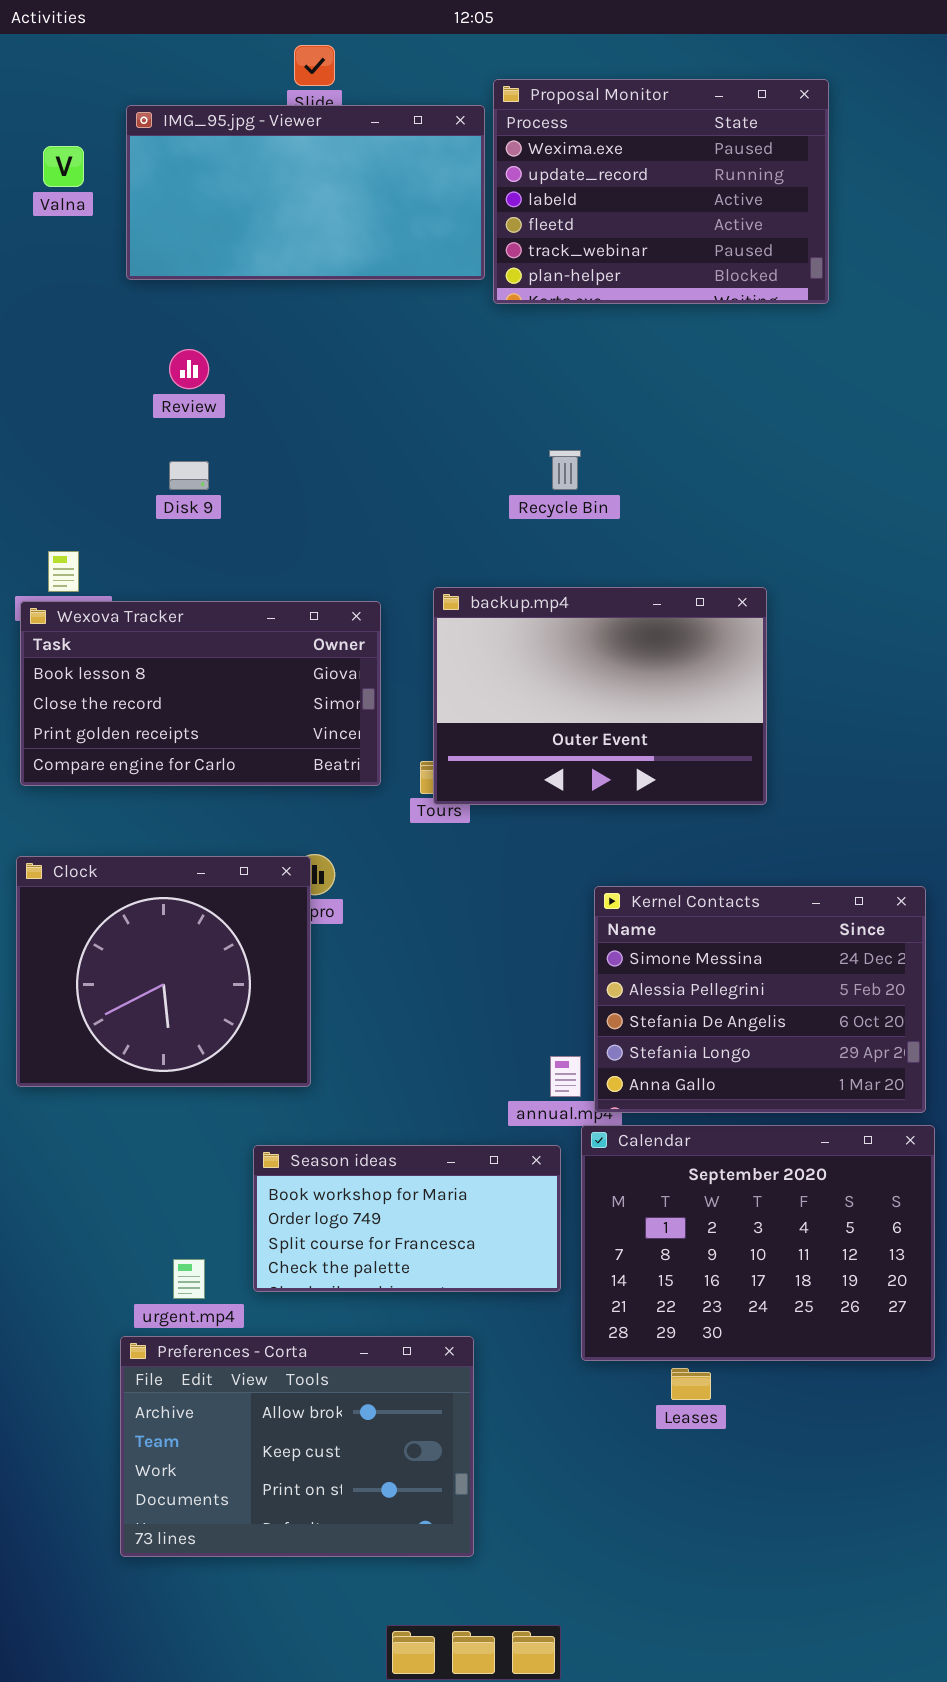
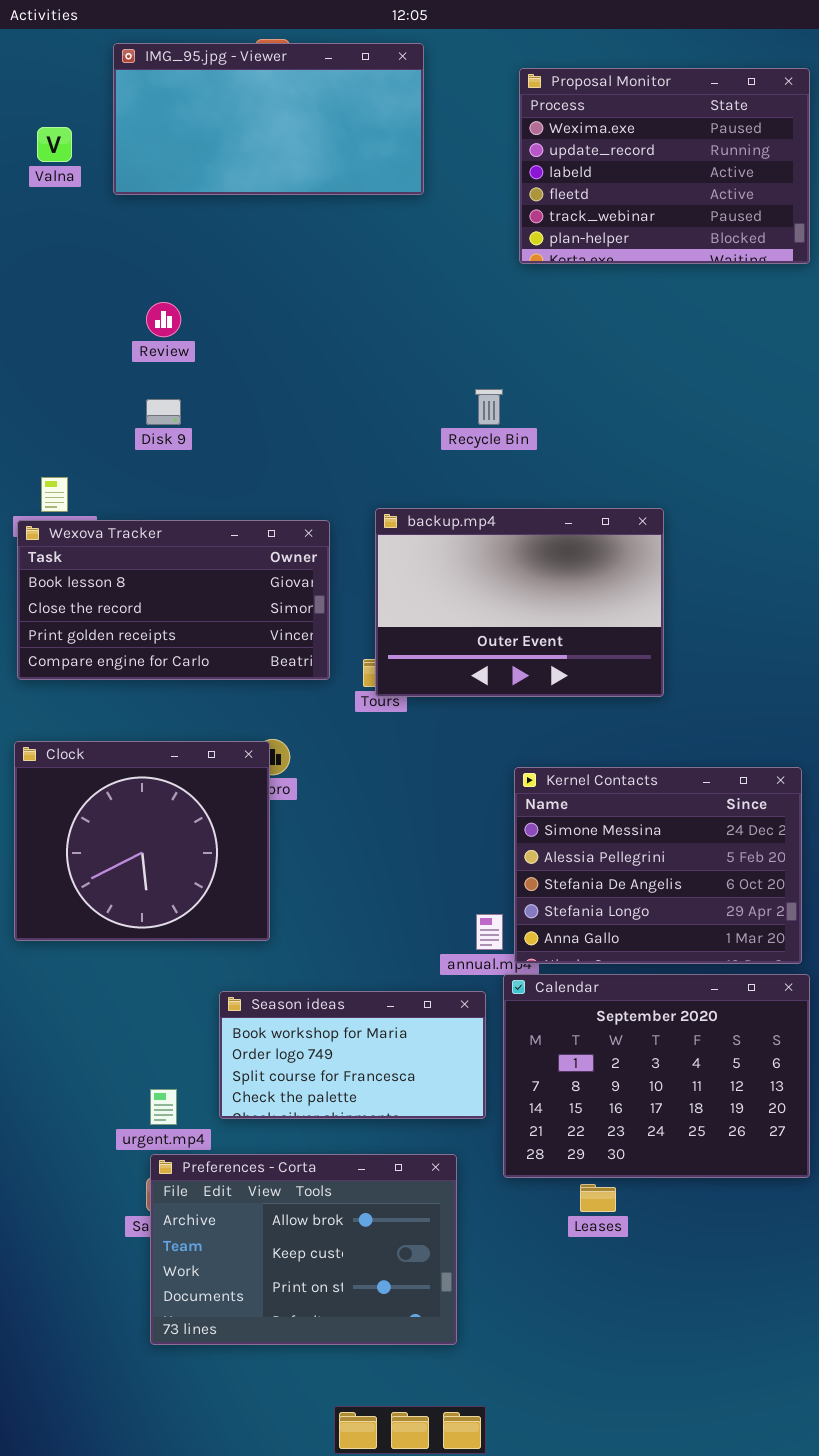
Proposal Monitor: [493,79,829,304] -> [519,68,810,264], moved
IMG_95.jpg - Viewer: [126,105,485,280] -> [113,43,424,195], moved
Preferences - Corta: [120,1336,474,1557] -> [150,1154,457,1345], moved

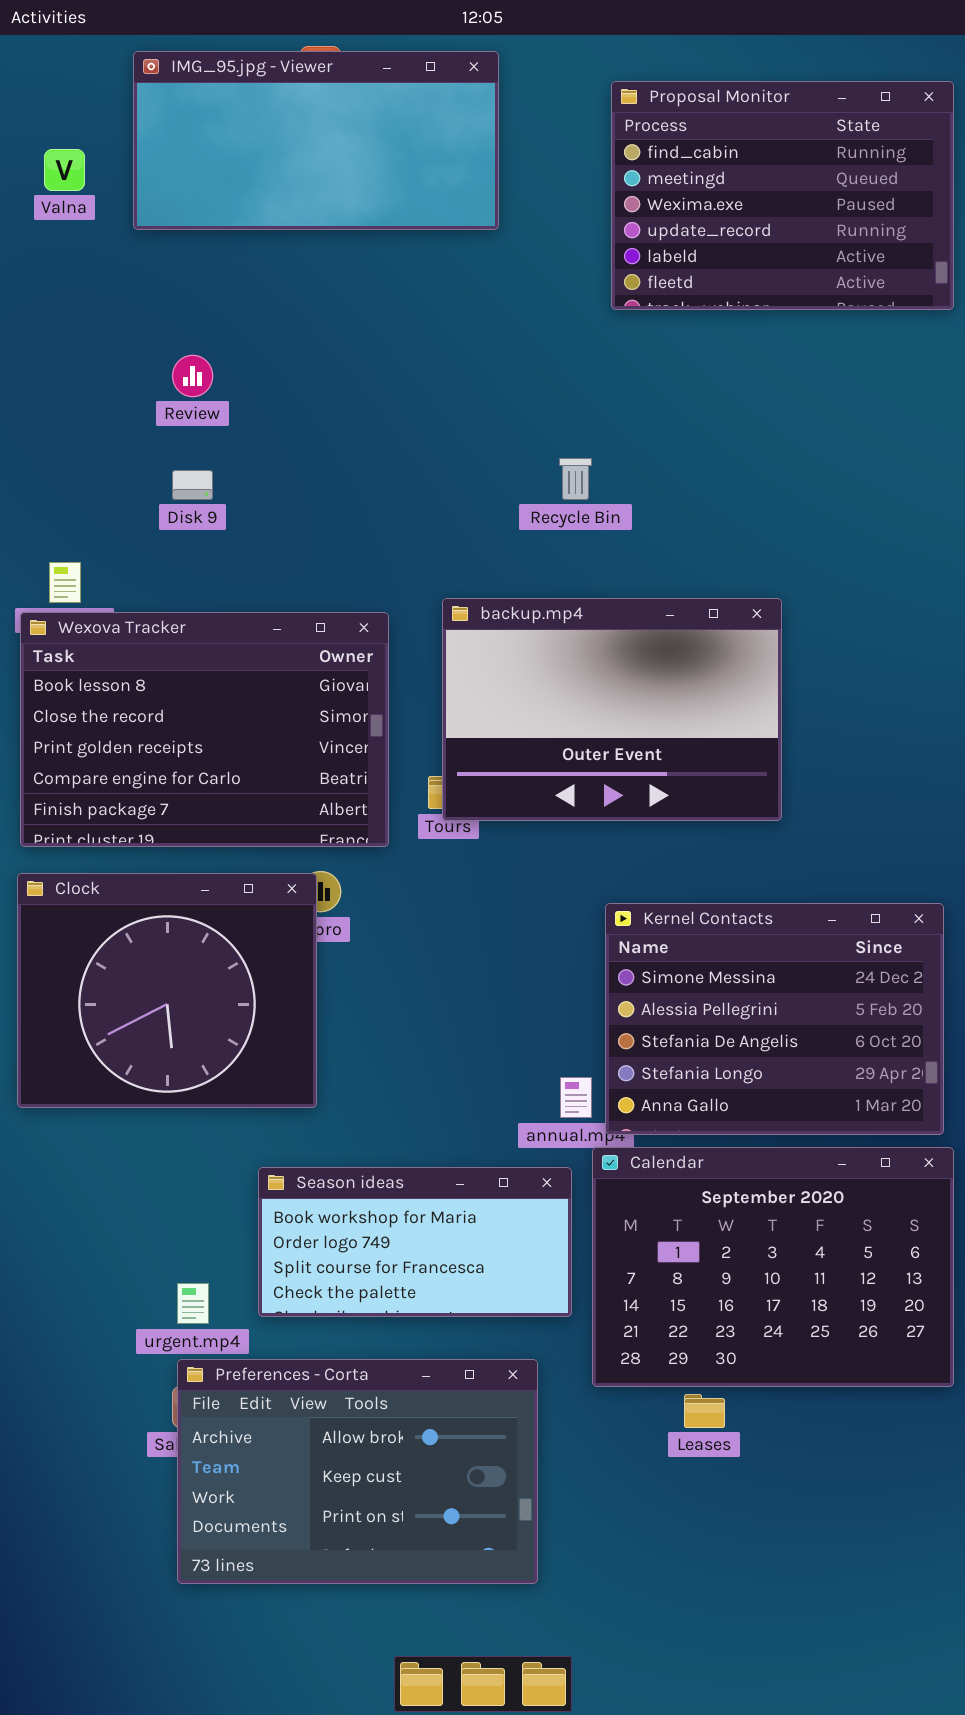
Proposal Monitor: [519,68,810,264] -> [611,81,954,310], scrolled up 2 rows
Wexova Tracker: [17,520,330,680] -> [20,612,389,847], resized

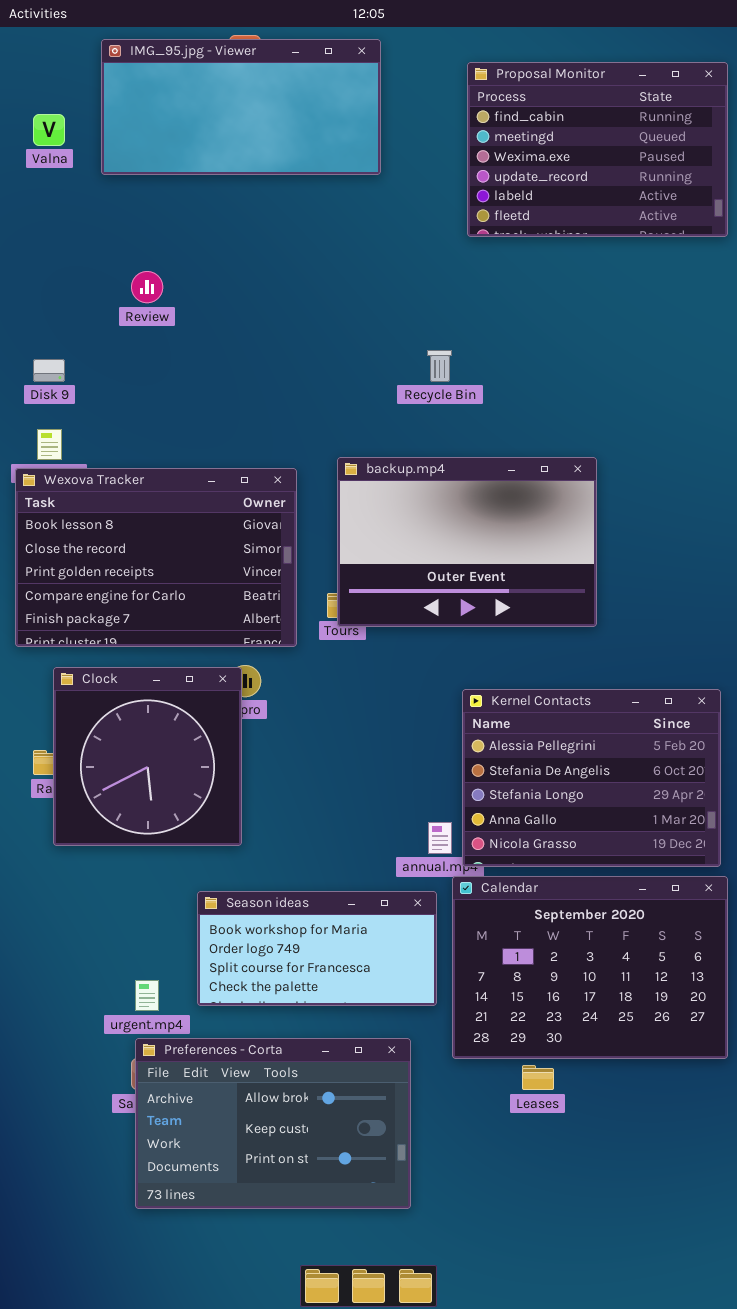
Disk 9: [172,470,213,500] -> [33,359,65,382], moved
Clock: [17,873,317,1108] -> [53,667,242,846], resized
Kernel Contacts: [605,903,944,1135] -> [462,689,721,867], scrolled down 1 row

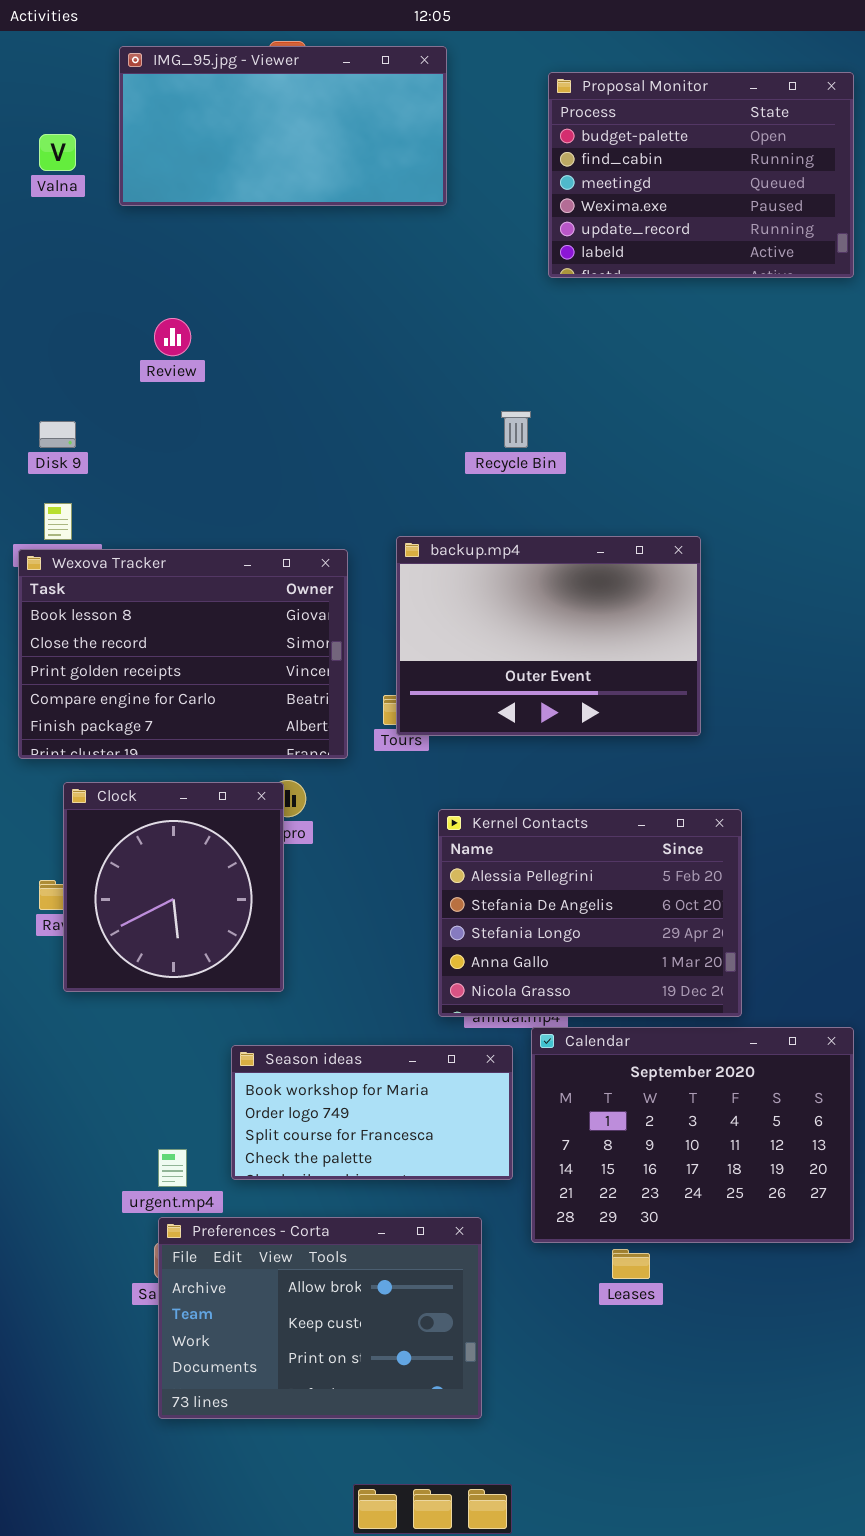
Proposal Monitor: [467,62,728,237] -> [548,72,854,278], scrolled up 1 row
Kernel Contacts: [462,689,721,867] -> [438,809,742,1017], moved

